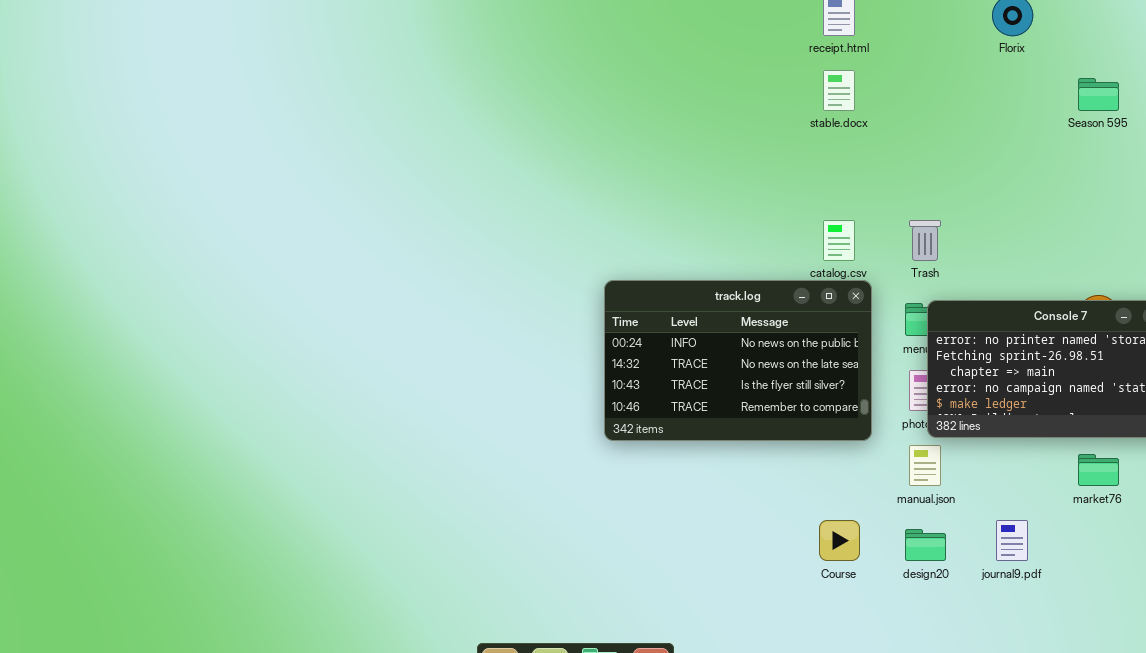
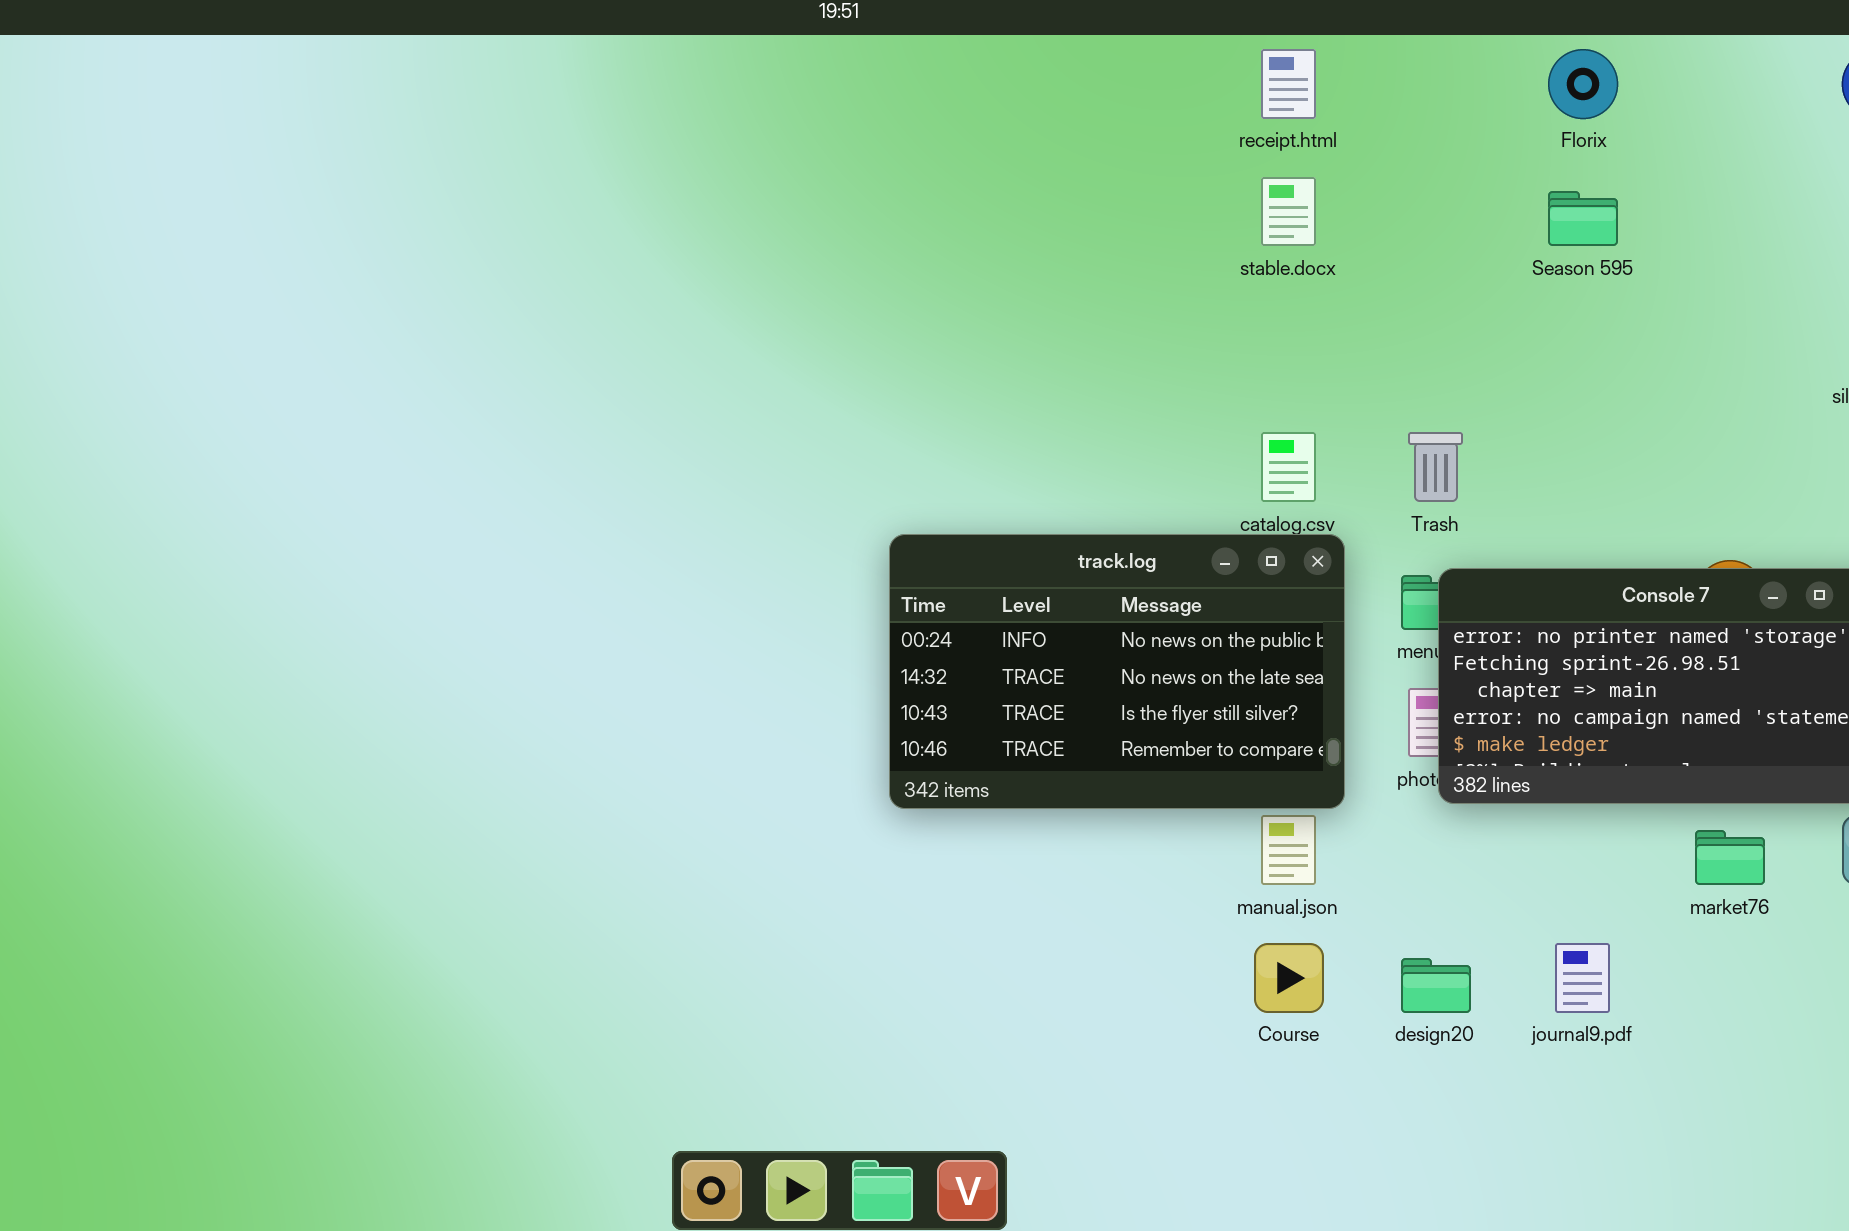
Season 595: [1078,78,1119,111] -> [1548,191,1618,246], moved
manual.json: [909,445,941,486] -> [1261,815,1316,885], moved

